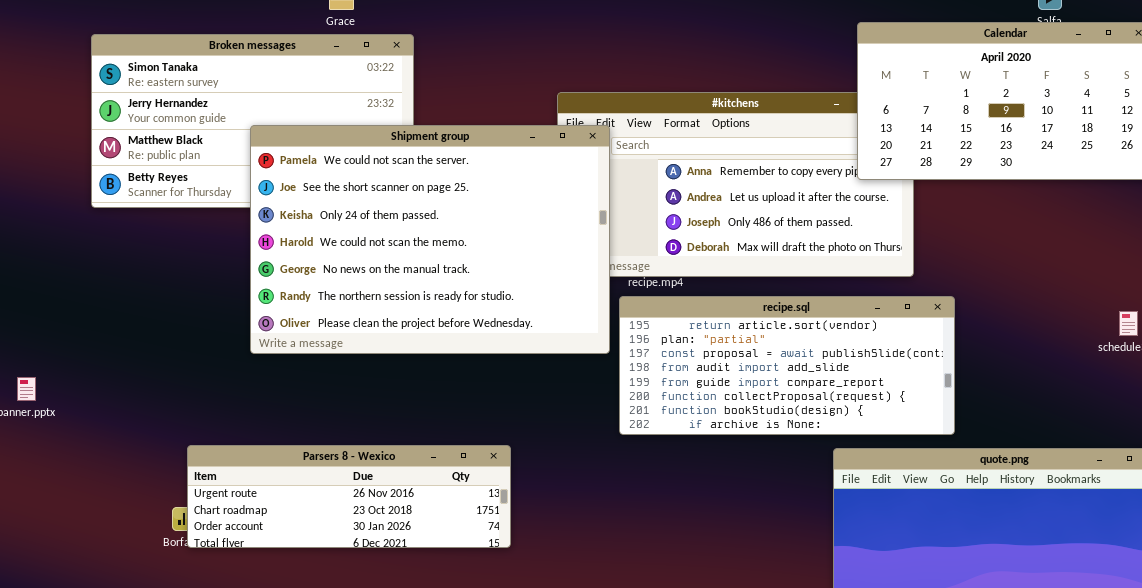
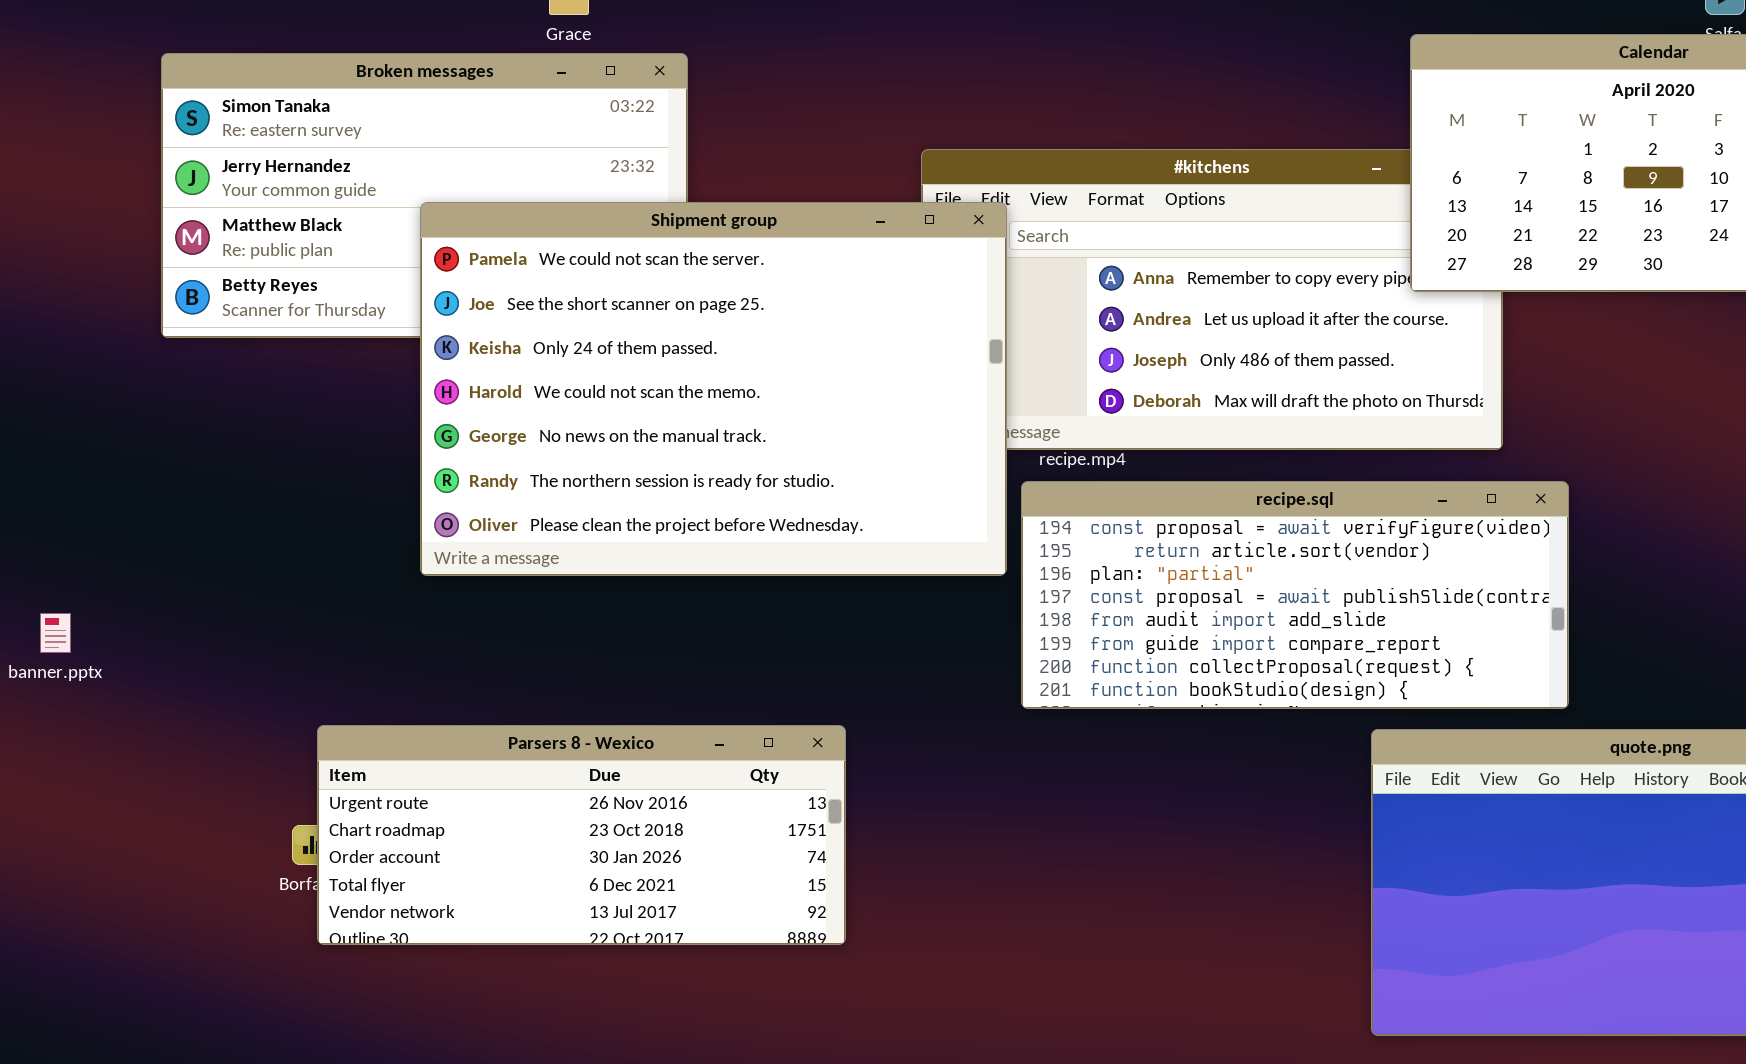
recipe.sql: [619,296,955,435] -> [1021,481,1569,709], scrolled up 1 row
Parsers 8 - Wexico: [187,445,511,548] -> [317,725,846,945], resized

